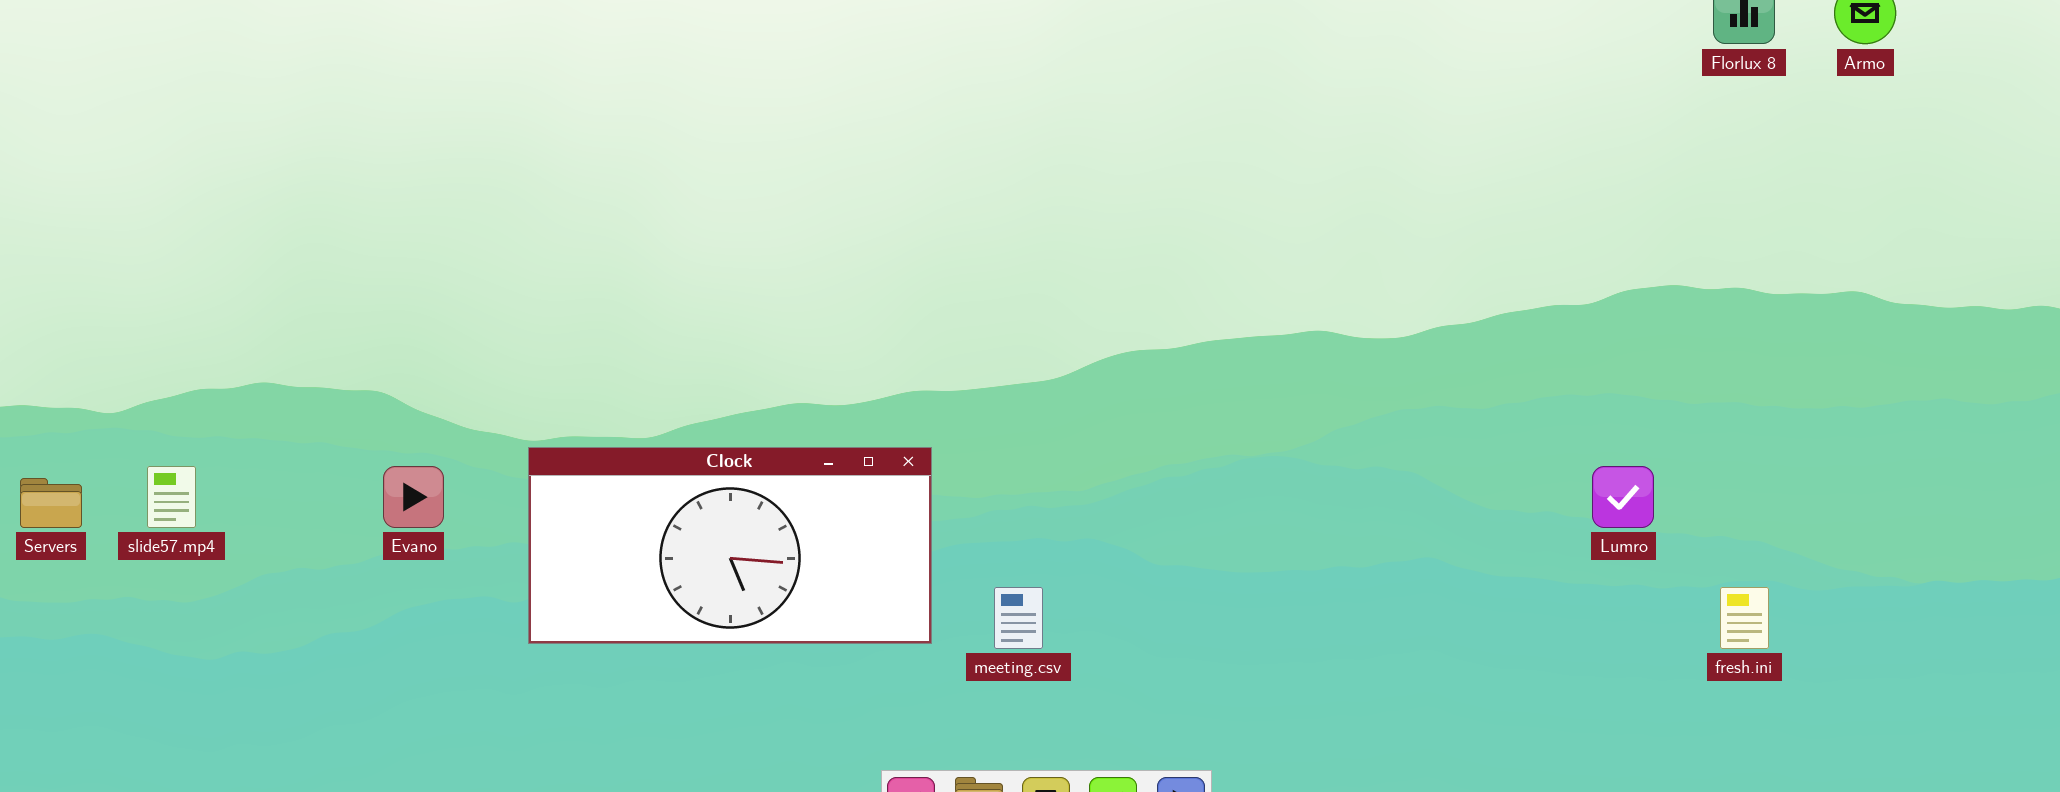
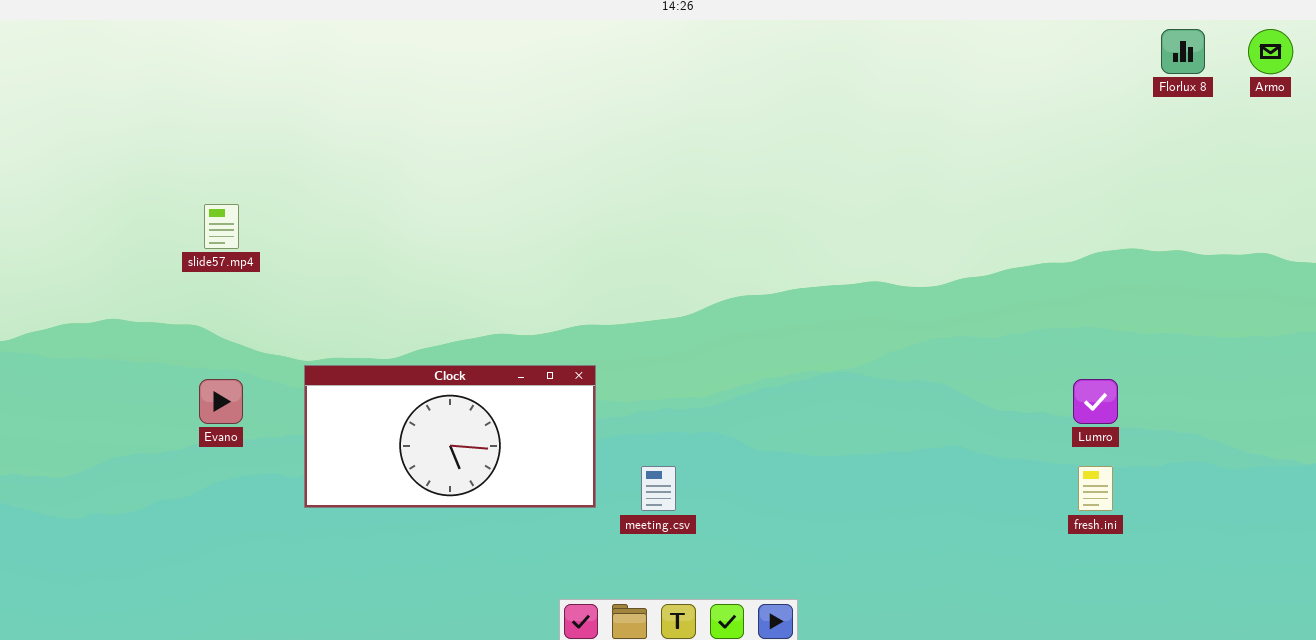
slide57.mp4: [147,466,196,528] -> [204,204,239,249], moved
fresh.ini: [1720,587,1769,649] -> [1078,466,1113,511], moved

